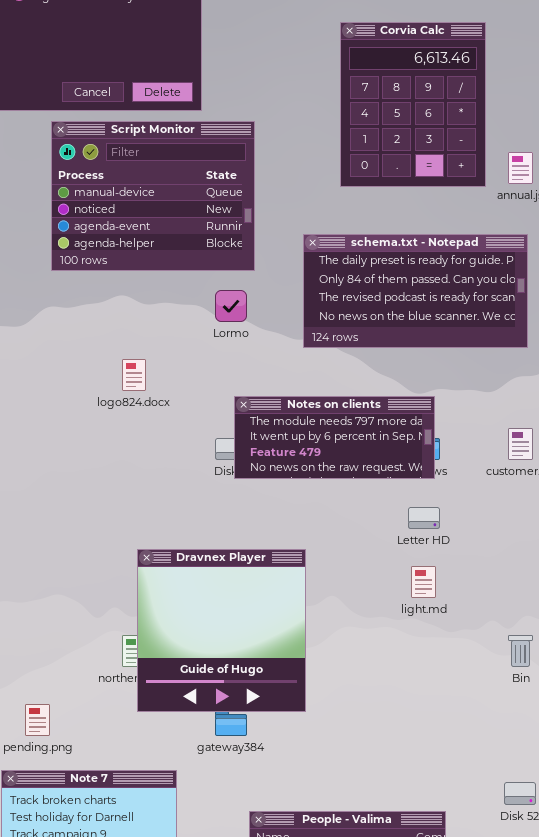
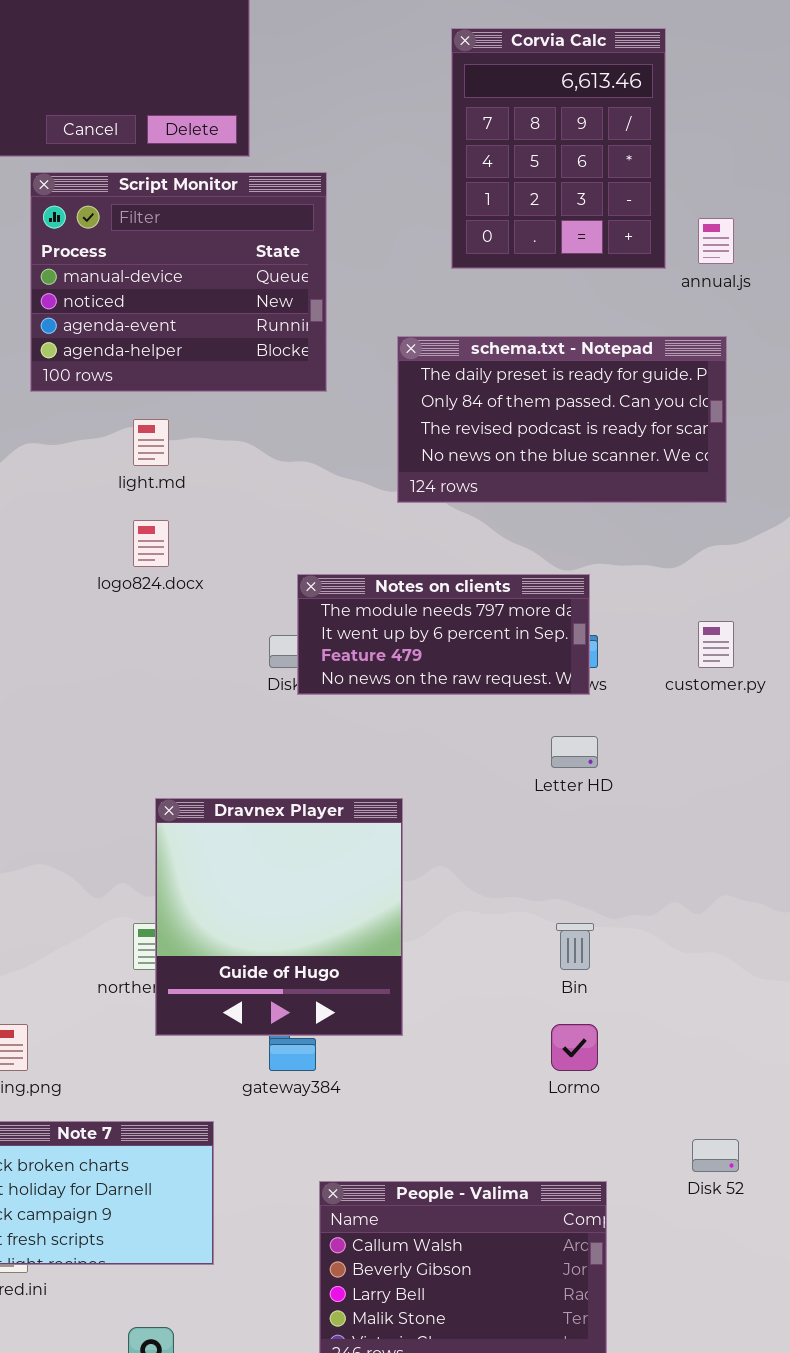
Lormo: [215,290,247,322] -> [551,1024,598,1071], moved
light.md: [411,566,436,598] -> [133,419,169,466], moved
Bin: [508,635,533,667] -> [556,923,594,970], moved

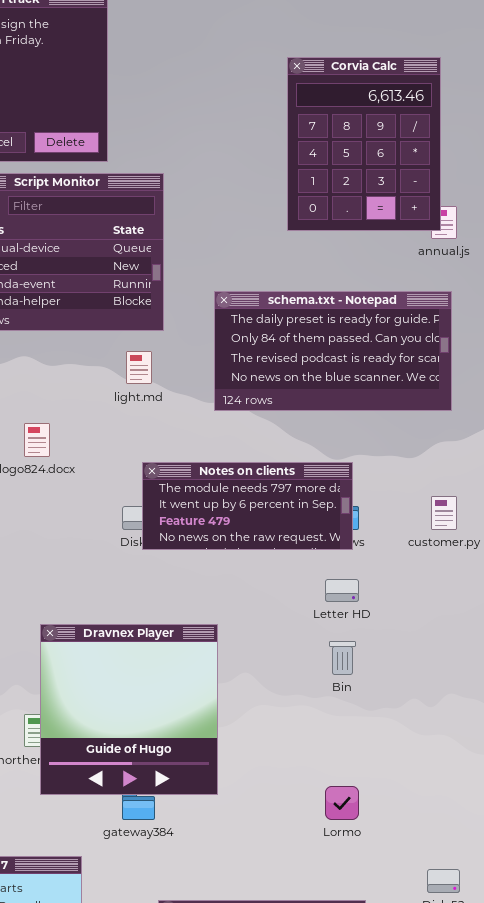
Corvia Calc: [451,28,666,269] -> [287,57,441,231], moved
light.md: [133,419,169,466] -> [126,351,152,384], moved
Bin: [556,923,594,970] -> [329,641,356,675], moved

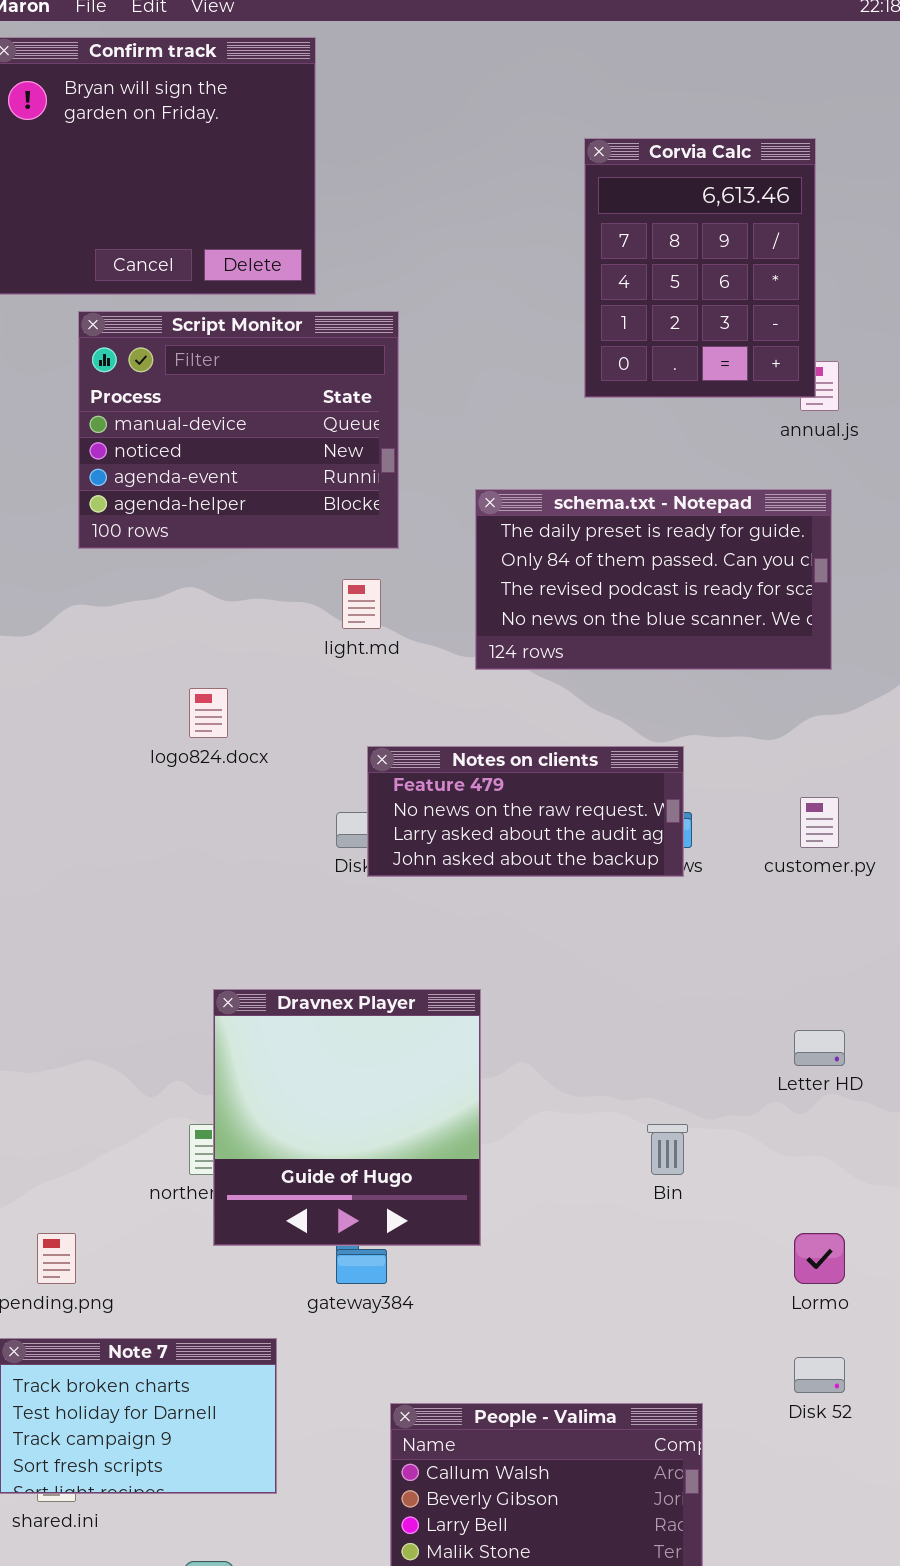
Notes on clients: [142,462,353,550] -> [367,746,684,877], scrolled down 2 rows
Letter HD: [325,579,359,602] -> [794,1030,845,1066], moved
Bin: [329,641,356,675] -> [647,1124,688,1175], moved
Lormo: [325,786,359,820] -> [794,1233,845,1284], moved

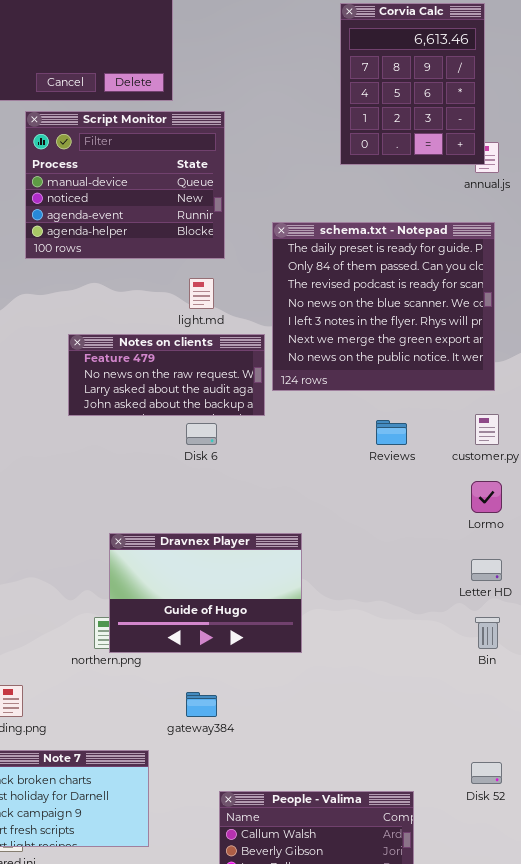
schema.txt - Notepad: [475,489,832,670] -> [272,222,495,391], resized
Notes on clients: [367,746,684,877] -> [68,334,265,416], moved
Dravnex Player: [213,989,481,1246] -> [109,533,302,653], resized
Bin: [647,1124,688,1175] -> [475,617,500,649], moved
Lormo: [794,1233,845,1284] -> [471,481,502,513], moved

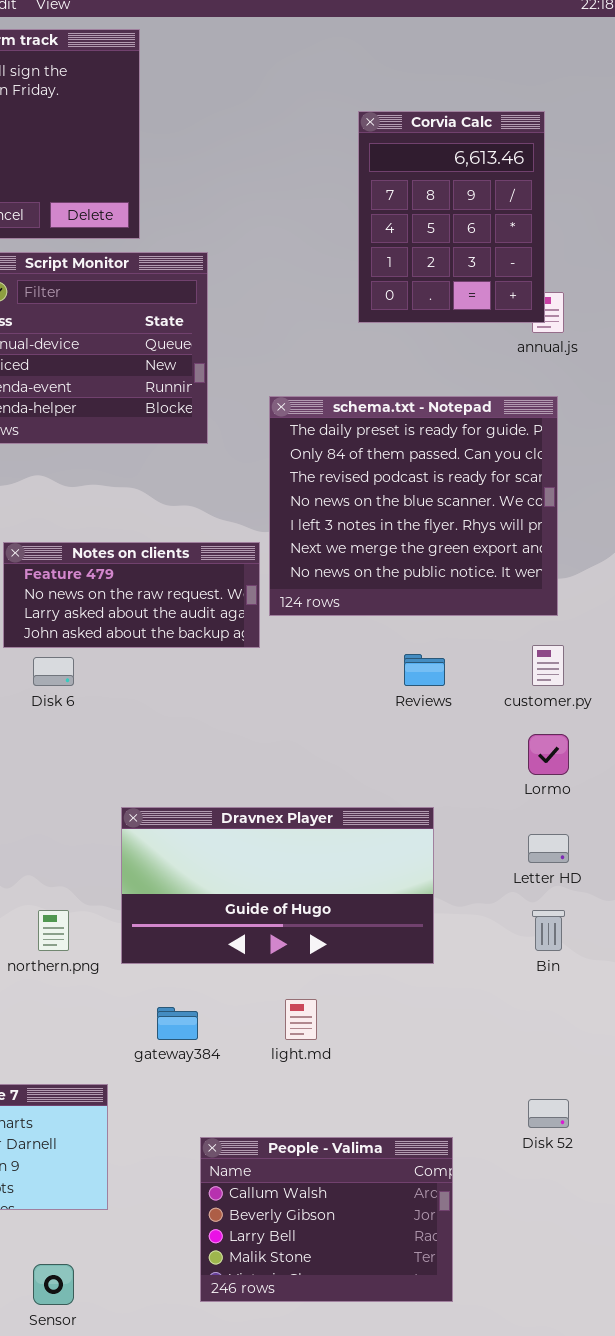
light.md: [189,278,214,309] -> [285,999,317,1040], moved
Disk 6: [186,423,217,445] -> [33,657,74,686], moved
Dravnex Player: [109,533,302,653] -> [121,807,434,964], moved, resized

